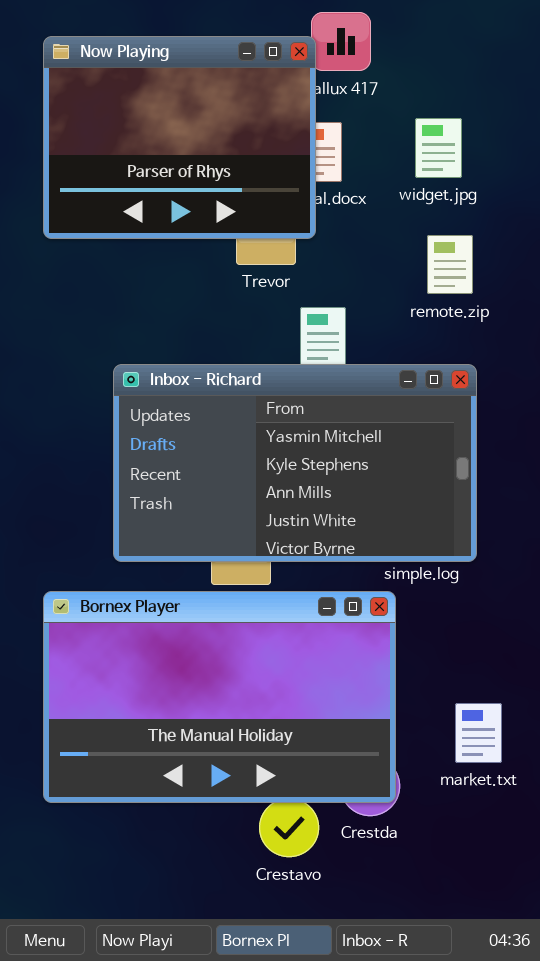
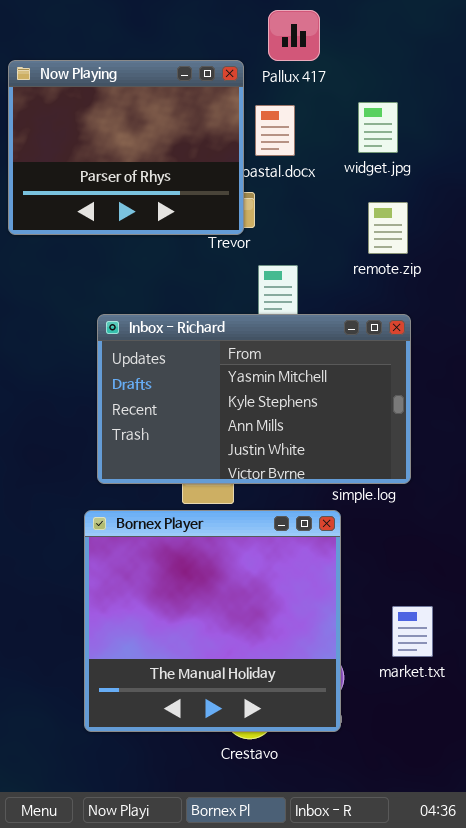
Now Playing: [43,36,316,239] -> [8,60,244,235], moved
Bornex Player: [43,591,396,803] -> [84,510,341,732], resized

